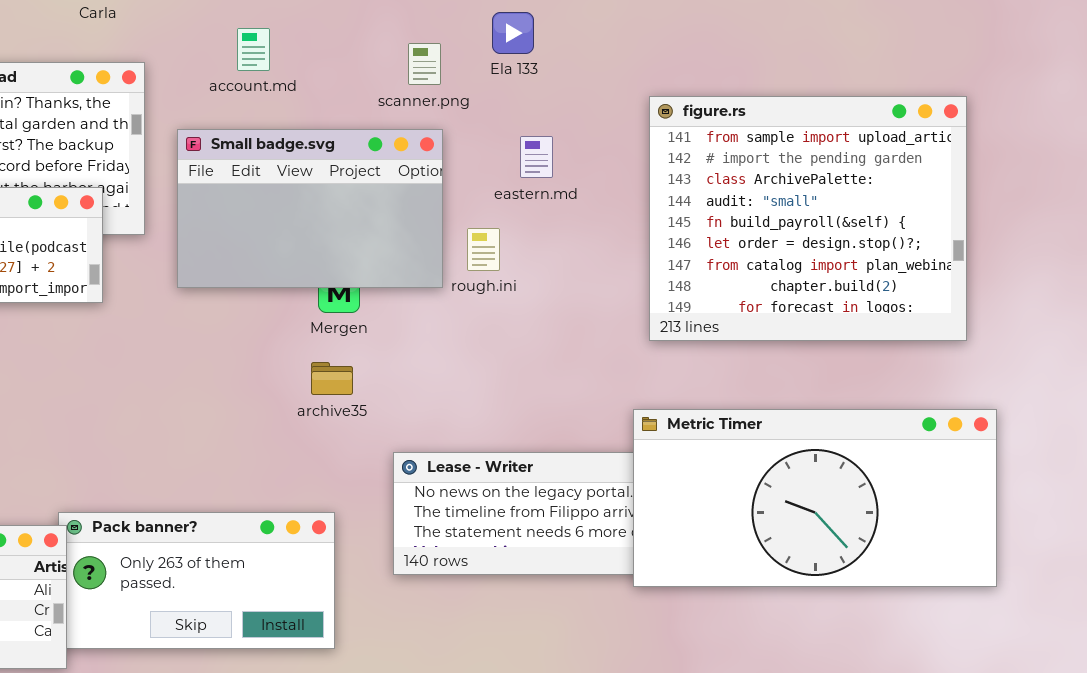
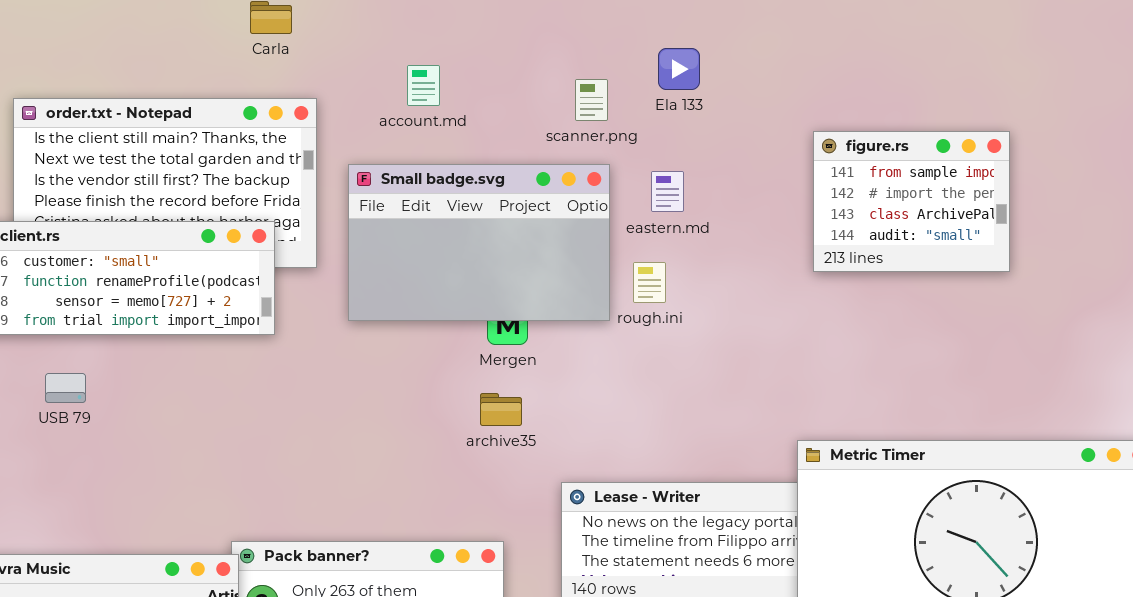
figure.rs: [649,96,967,341] -> [813,131,1010,272], resized
eastern.md: [520,136,553,178] -> [651,171,684,212], moved

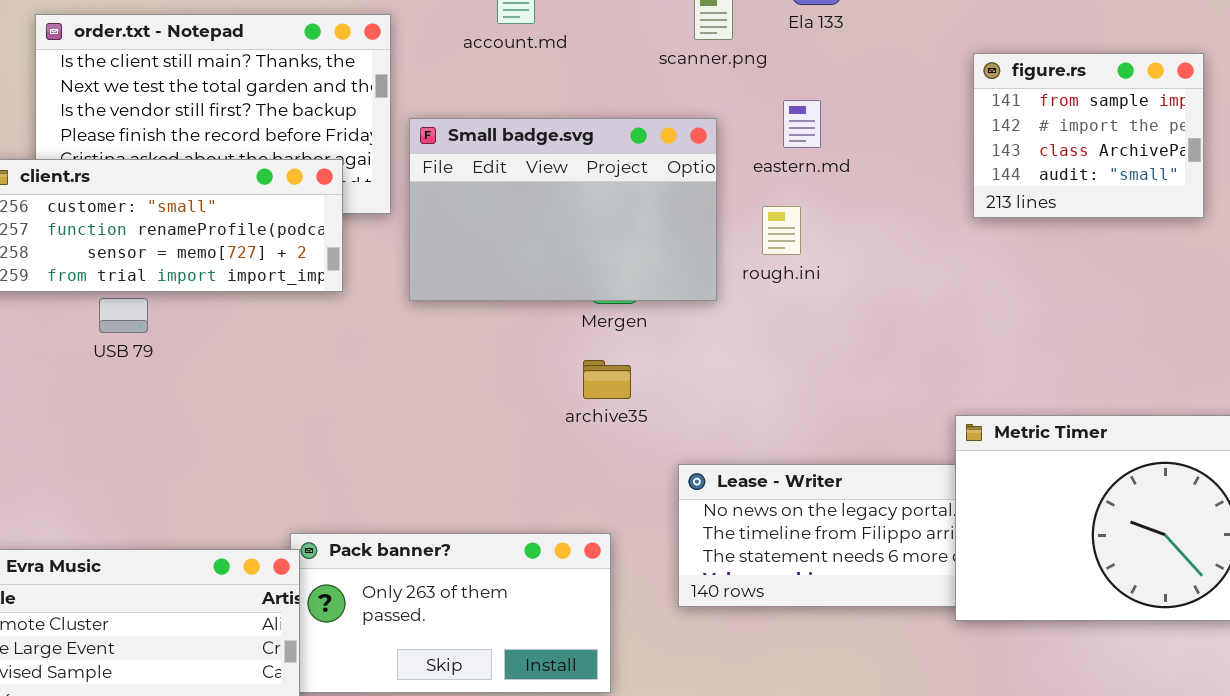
Small badge.svg: [348,164,610,321] -> [409,118,717,301], moved
USB 79: [45,373,86,403] -> [99,298,148,333], moved

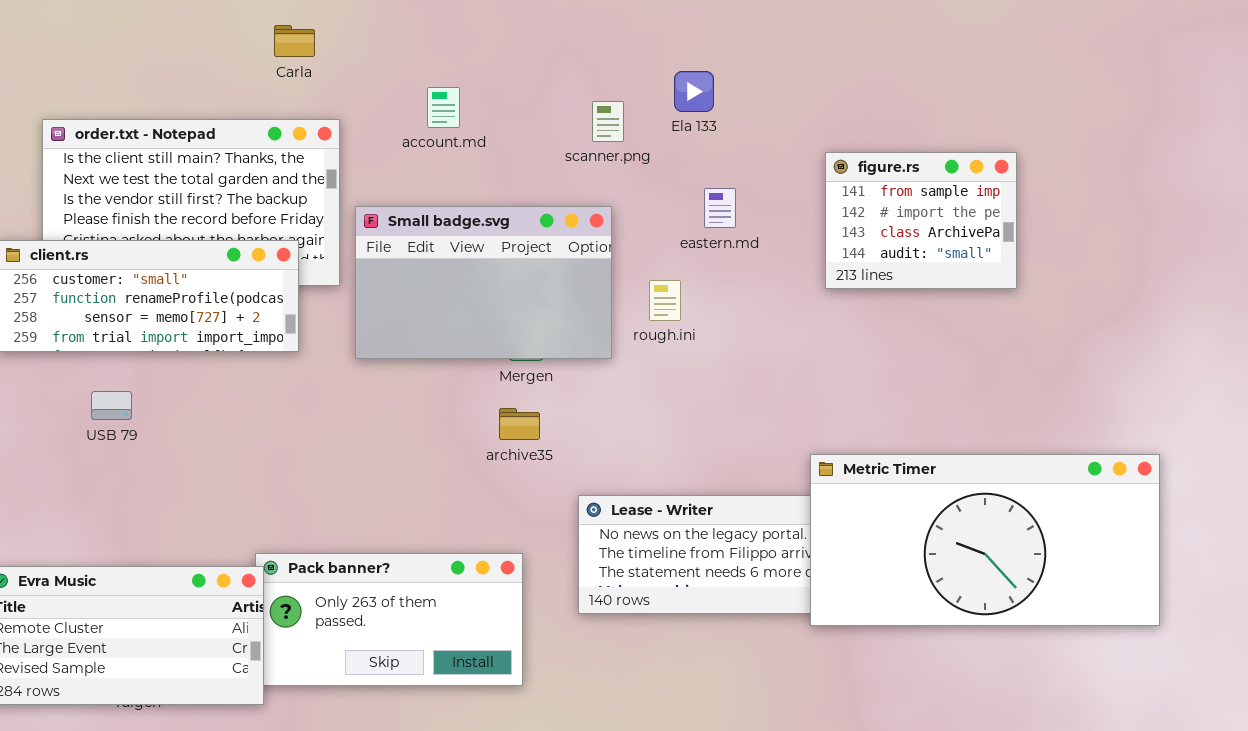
eastern.md: [783,100,821,148] -> [704,188,736,228], moved
USB 79: [99,298,148,333] -> [91,391,132,420], moved

